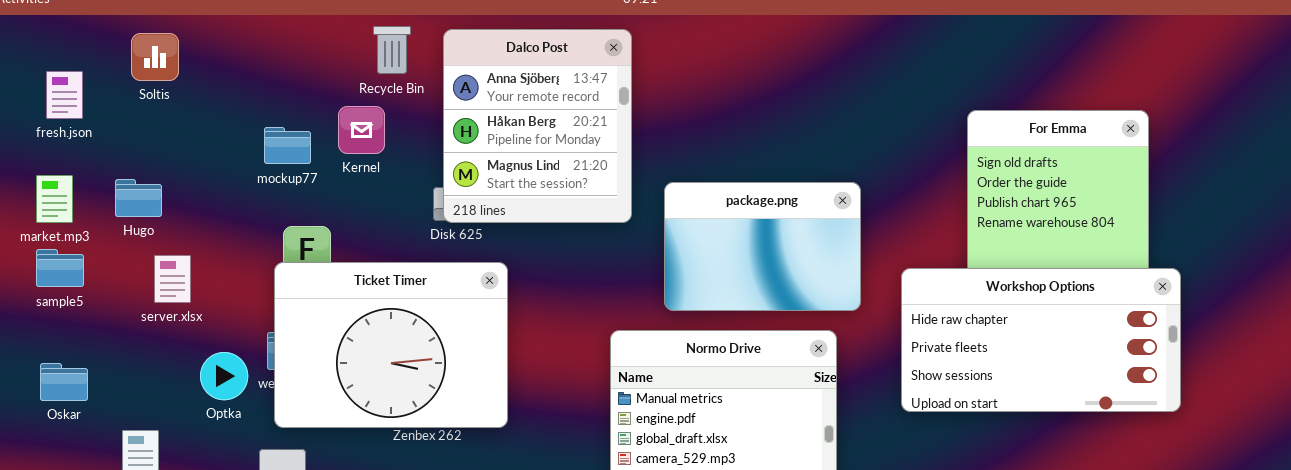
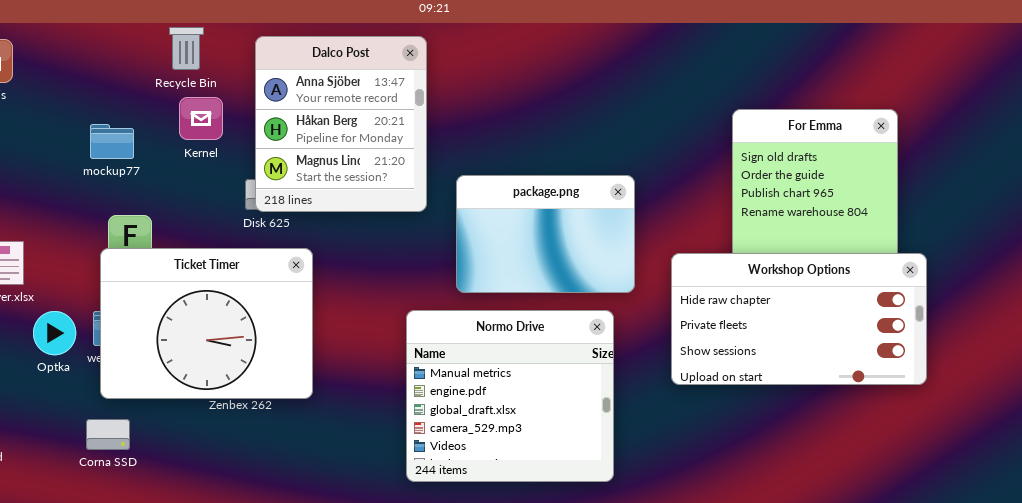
Recycle Bin: [373,26,411,74] -> [169,27,204,70], moved
Kernel: [338,106,385,154] -> [179,97,223,140], moved
Optka: [200,352,248,400] -> [33,311,76,355], moved

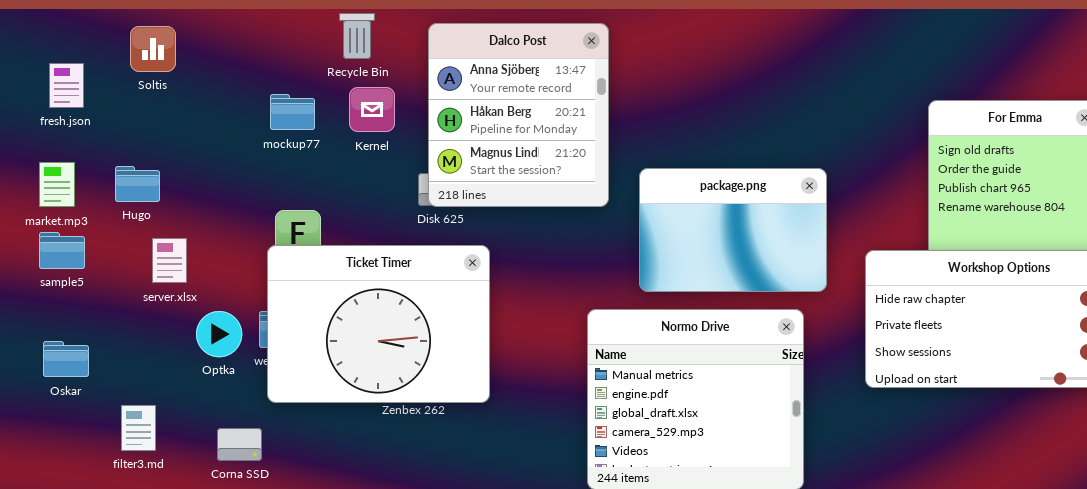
mockup77: [90,124,134,159] -> [270,94,315,130], moved
Corna SSD: [86,419,130,450] -> [217,428,262,461], moved

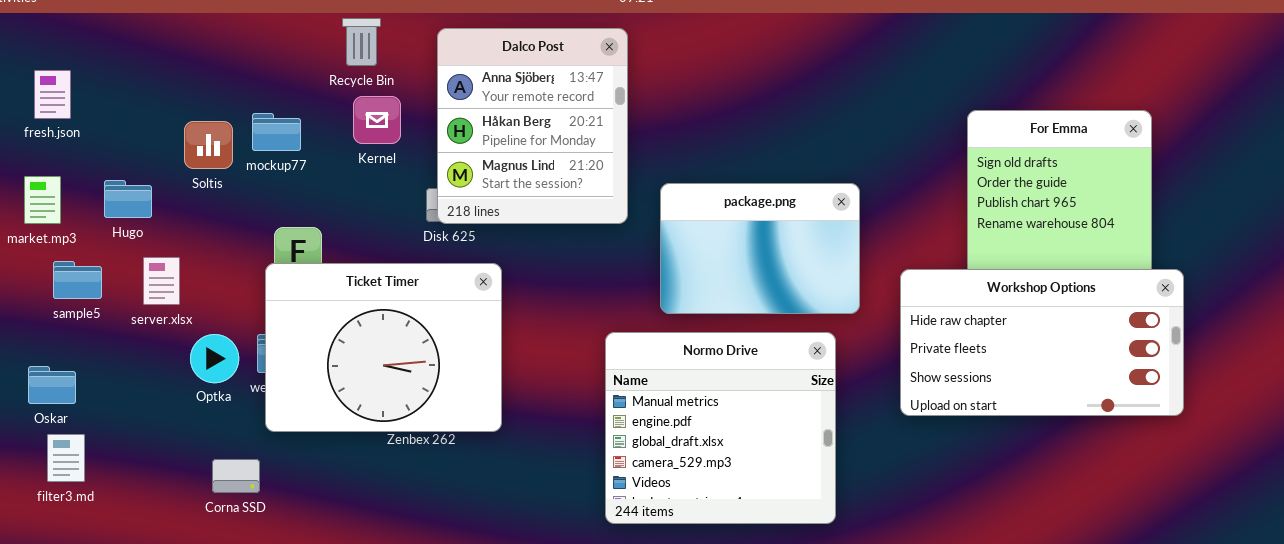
Soltis: [130,26,176,72] -> [184,121,233,169], moved
mockup77: [270,94,315,130] -> [252,113,301,151], moved
sample5: [39,232,85,269] -> [53,261,102,299], moved
filter3.md: [121,405,156,451] -> [47,434,85,482], moved

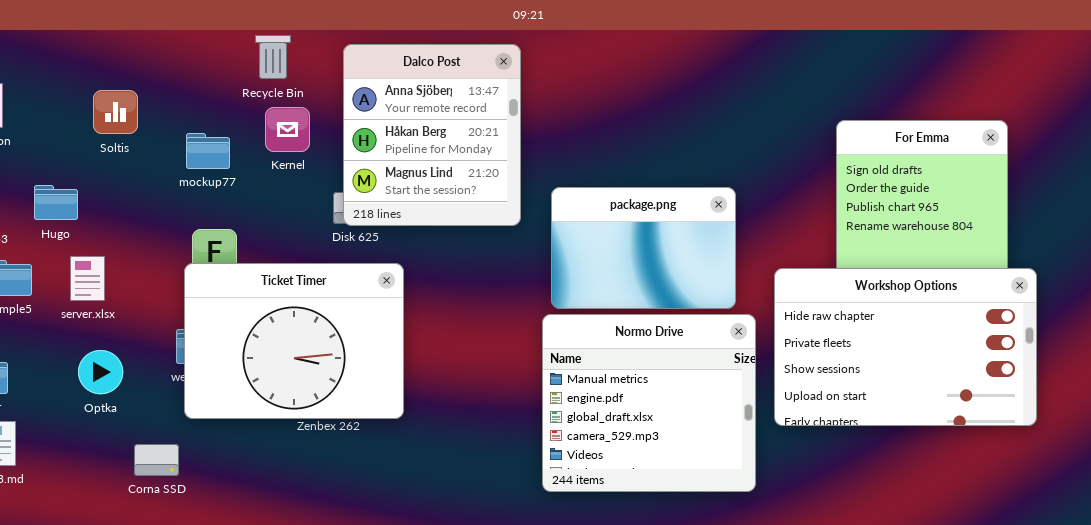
mockup77: [252,113,301,151] -> [186,133,230,169], moved
Soltis: [184,121,233,169] -> [93,90,138,134], moved
Workshop Options: [900,269,1184,416] -> [774,268,1037,426], resized
Normo Drive: [605,332,836,524] -> [542,314,756,492], moved
Optka: [190,334,239,383] -> [78,350,123,394], moved

